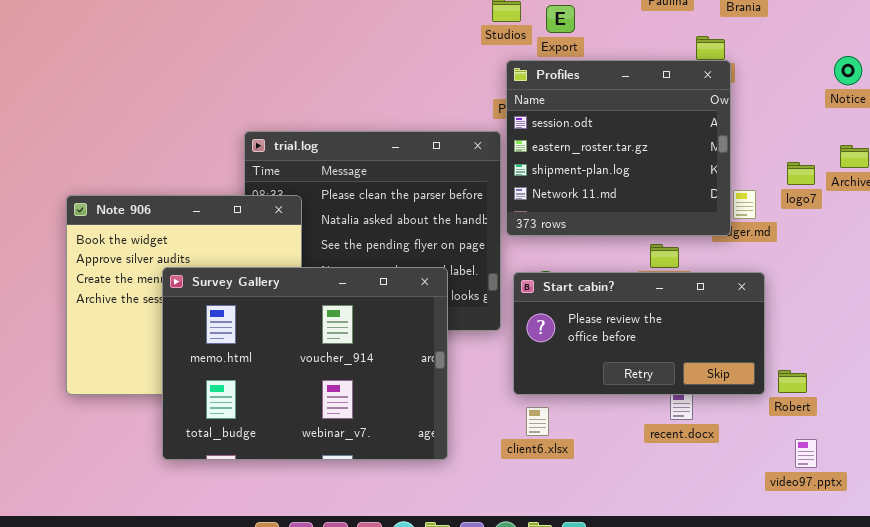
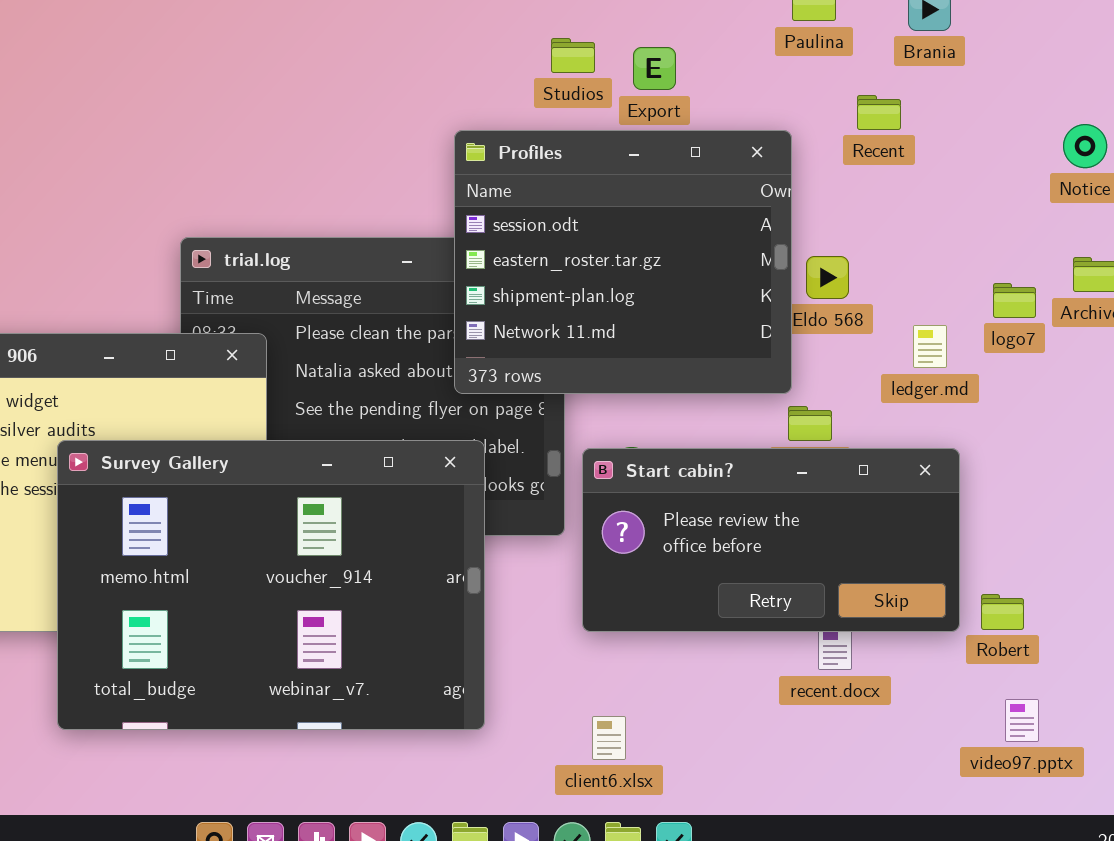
Profiles: [506,60,731,236] -> [454,130,792,394], moved
client6.xlsx: [526,407,549,436] -> [592,716,626,760], moved

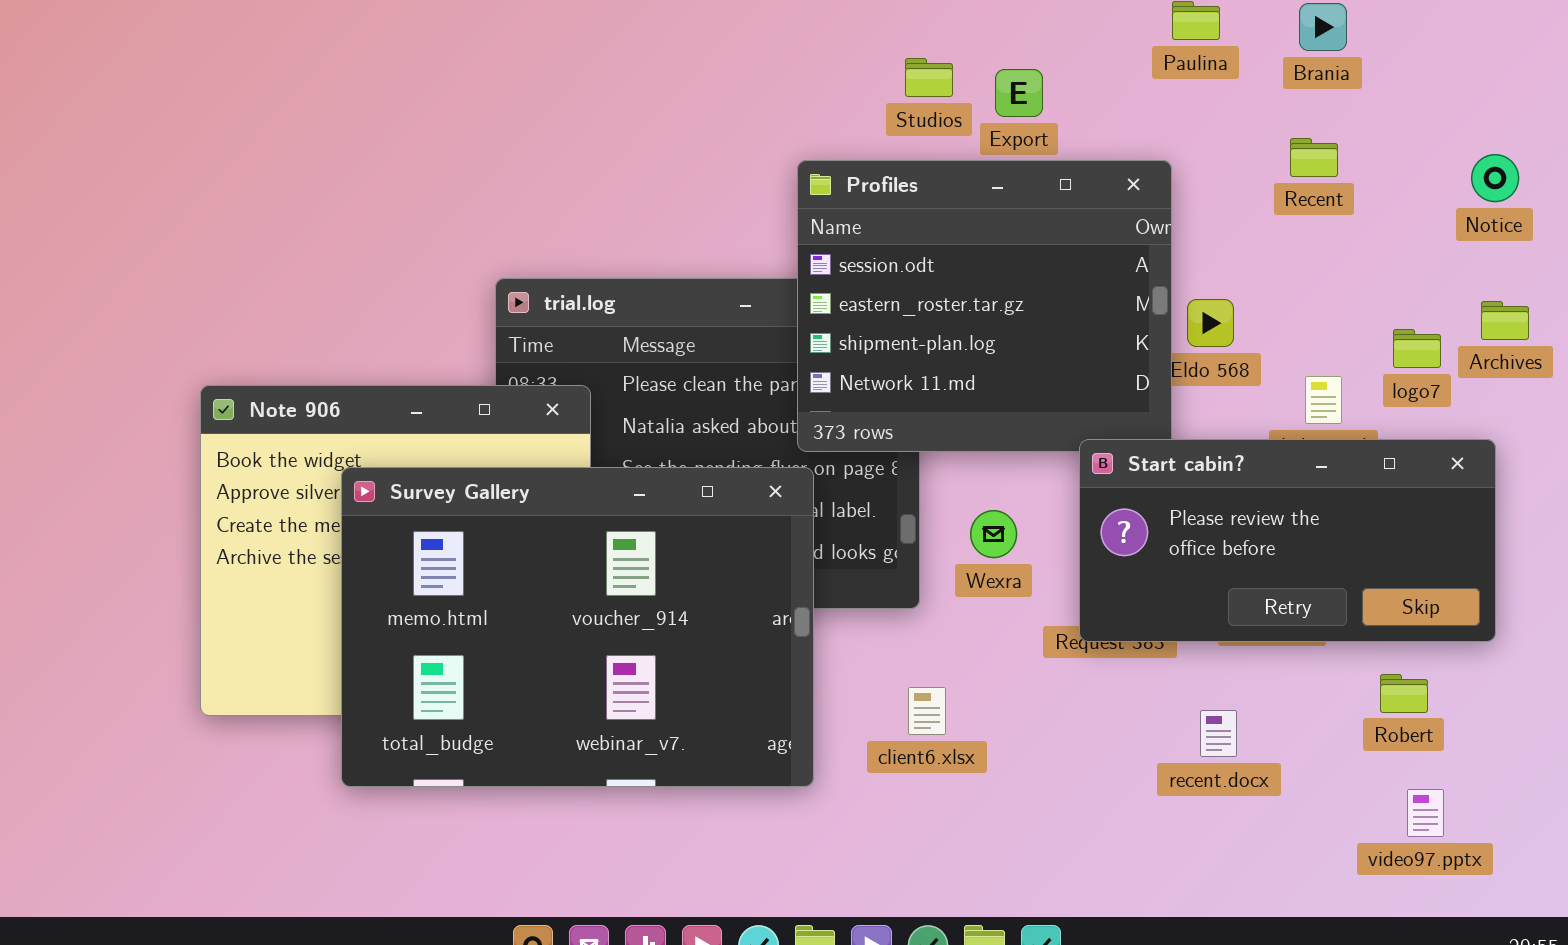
Recent: [857,95,901,130] -> [1290,138,1338,177], moved
Survey Gallery: [57,440,485,730] -> [341,467,814,787], moved
Start cabin?: [582,448,960,632] -> [1079,439,1496,642], moved
client6.xlsx: [592,716,626,760] -> [908,687,946,735], moved

